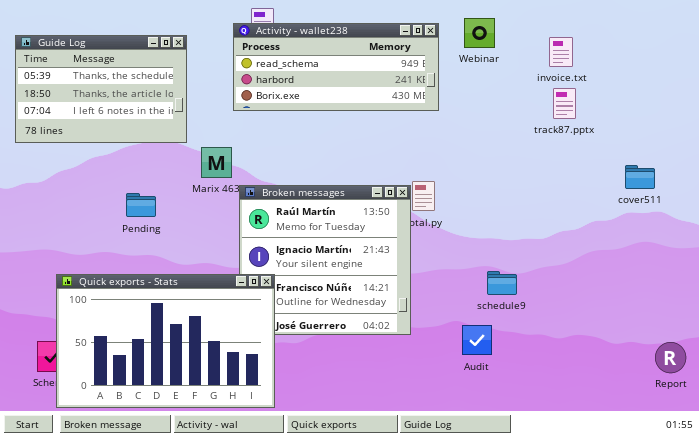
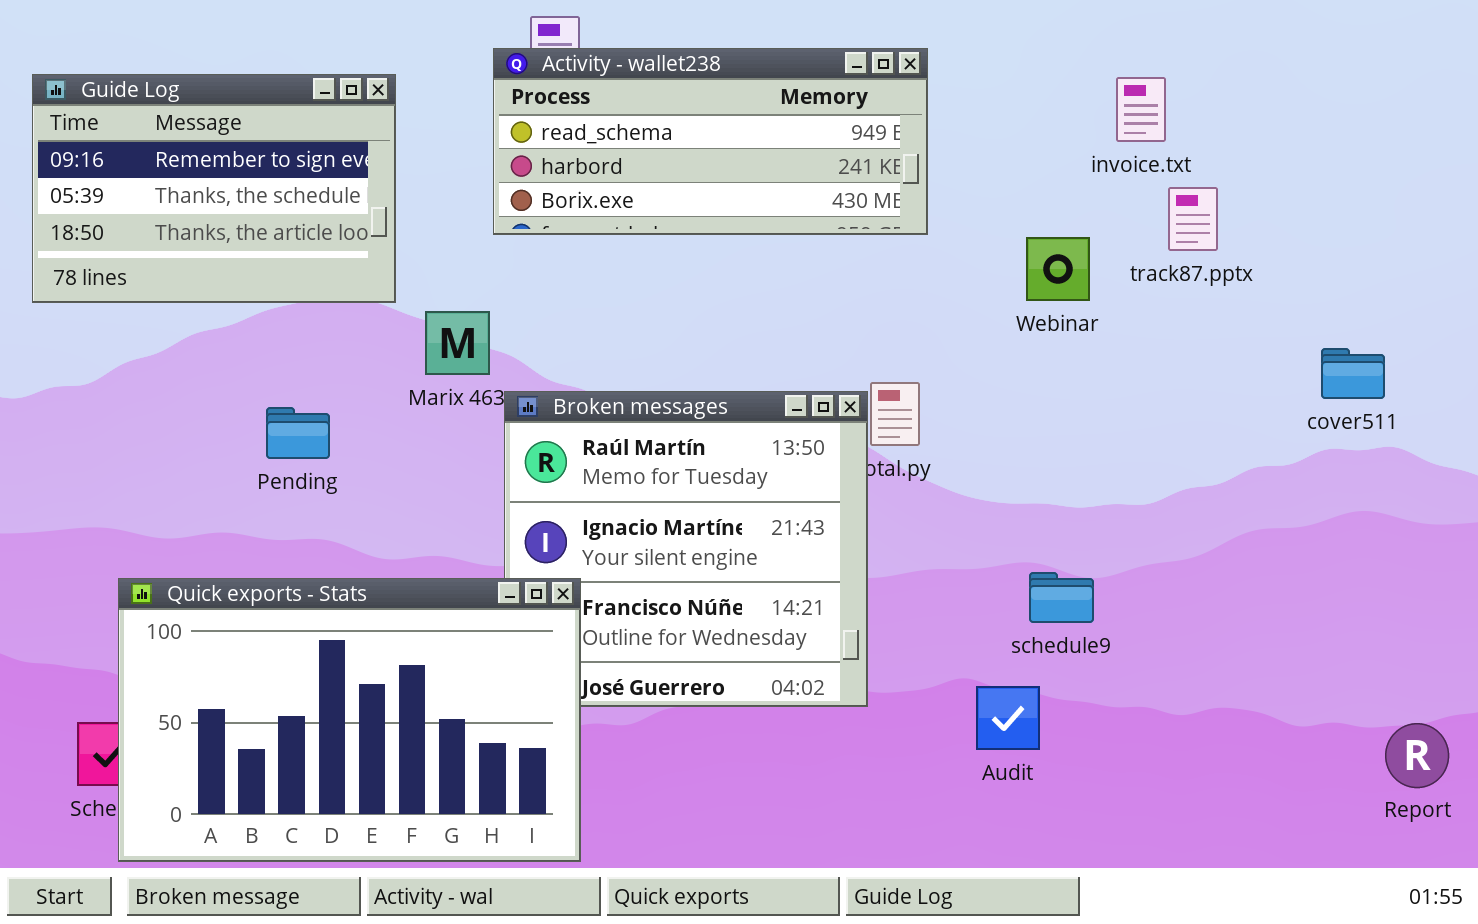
Webinar: [464,18,495,48] -> [1026,237,1090,301], moved
Guide Log: [15,35,187,143] -> [32,74,396,303], scrolled up 1 row
invoice.txt: [549,37,573,67] -> [1116,77,1166,142], moved

